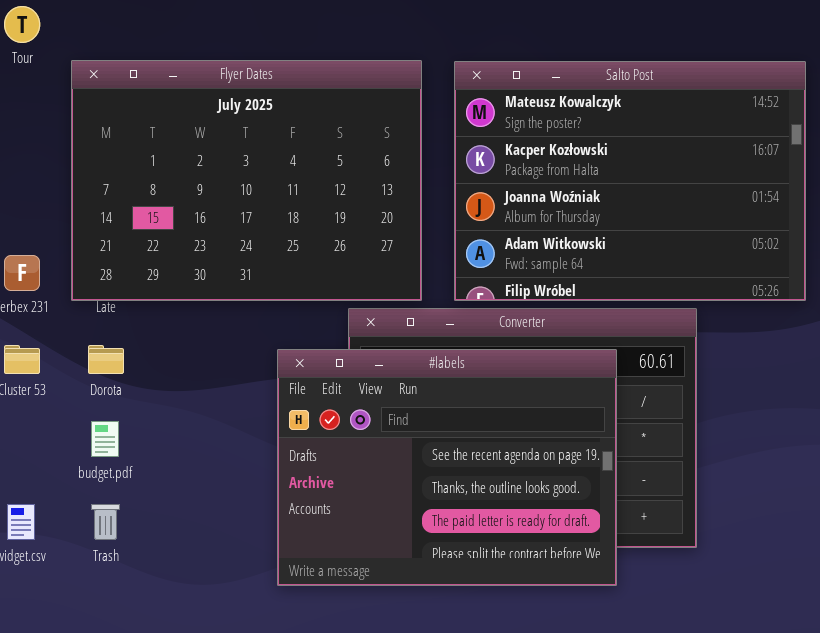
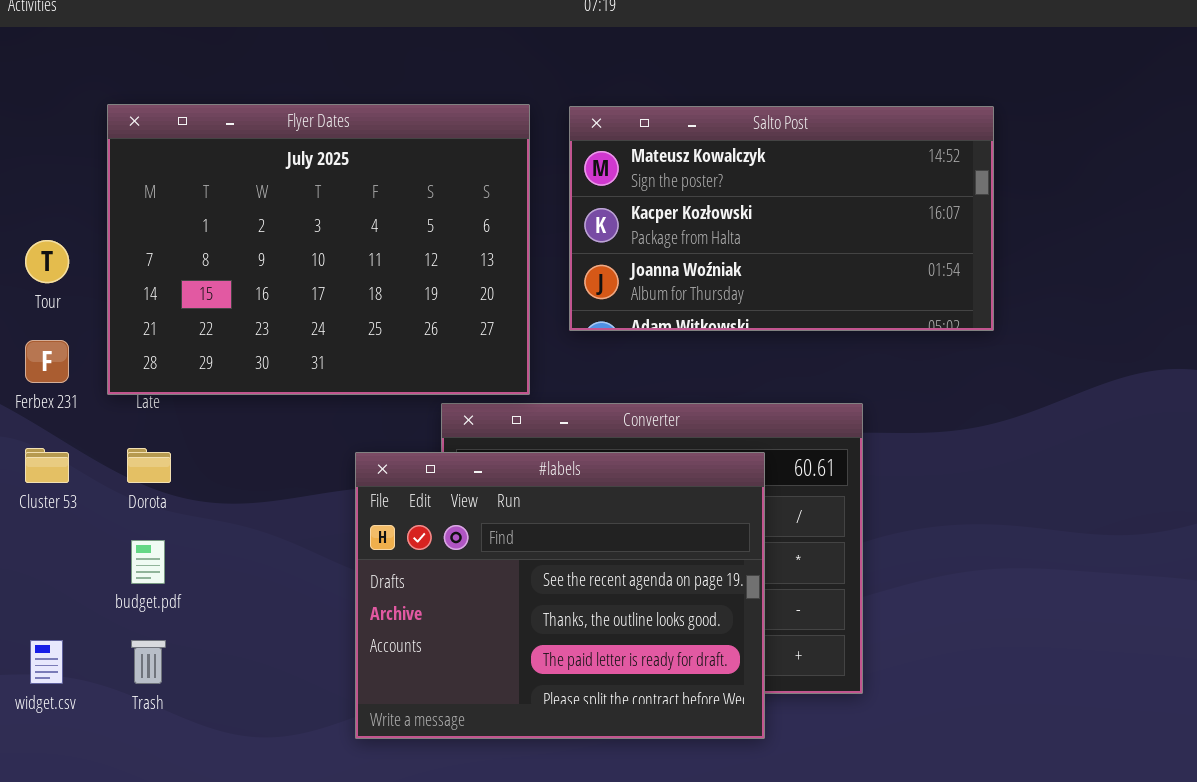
Tour: [4,6,40,43] -> [25,240,69,283], moved
Salto Post: [454,61,806,301] -> [569,106,994,331], resized

